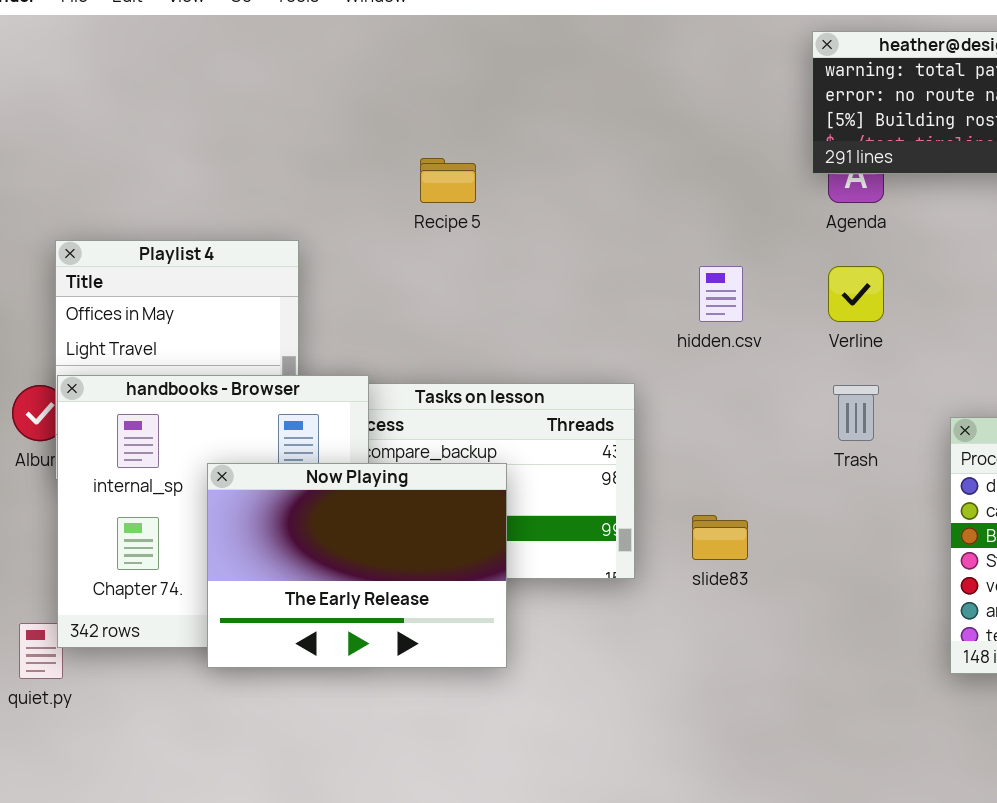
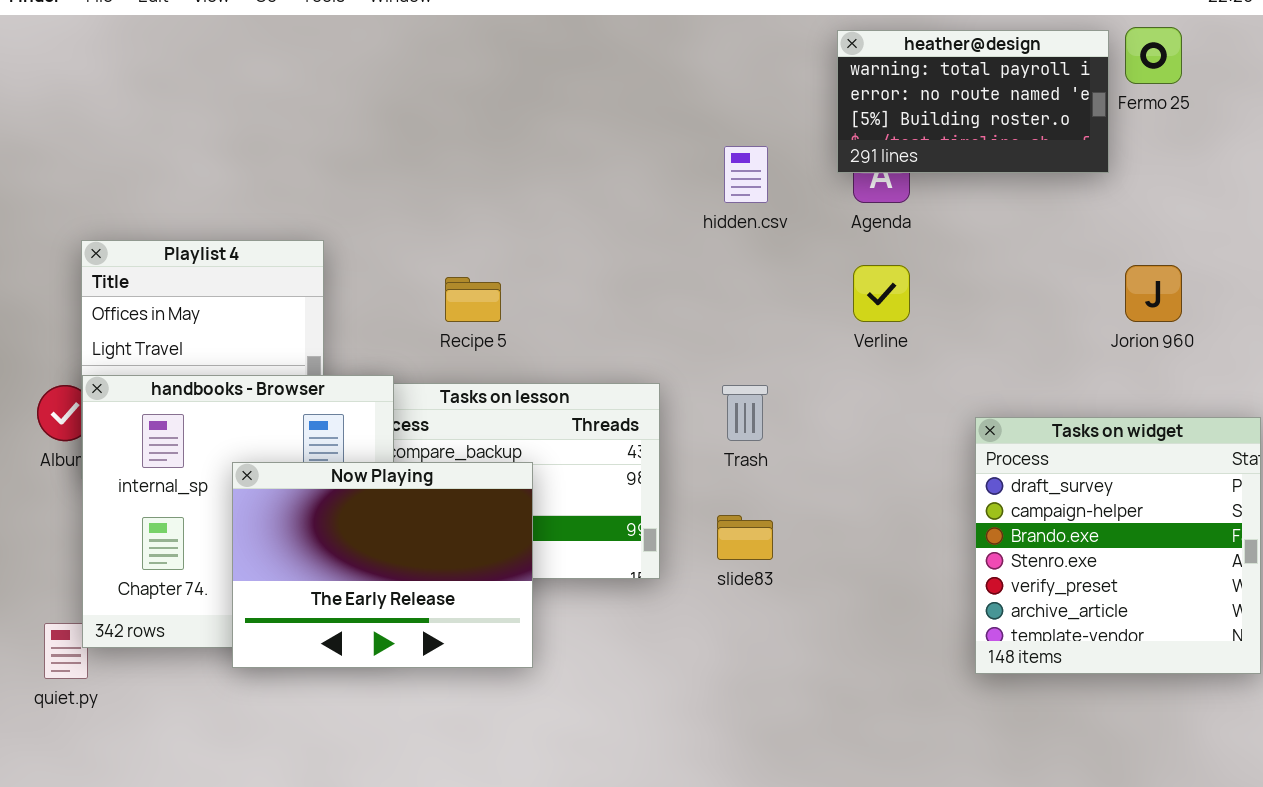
Recipe 5: [420,158,476,203] -> [445,277,501,322], moved
hidden.csv: [699,266,743,322] -> [724,146,768,203], moved
Trash: [833,385,879,441] -> [722,385,768,441], moved

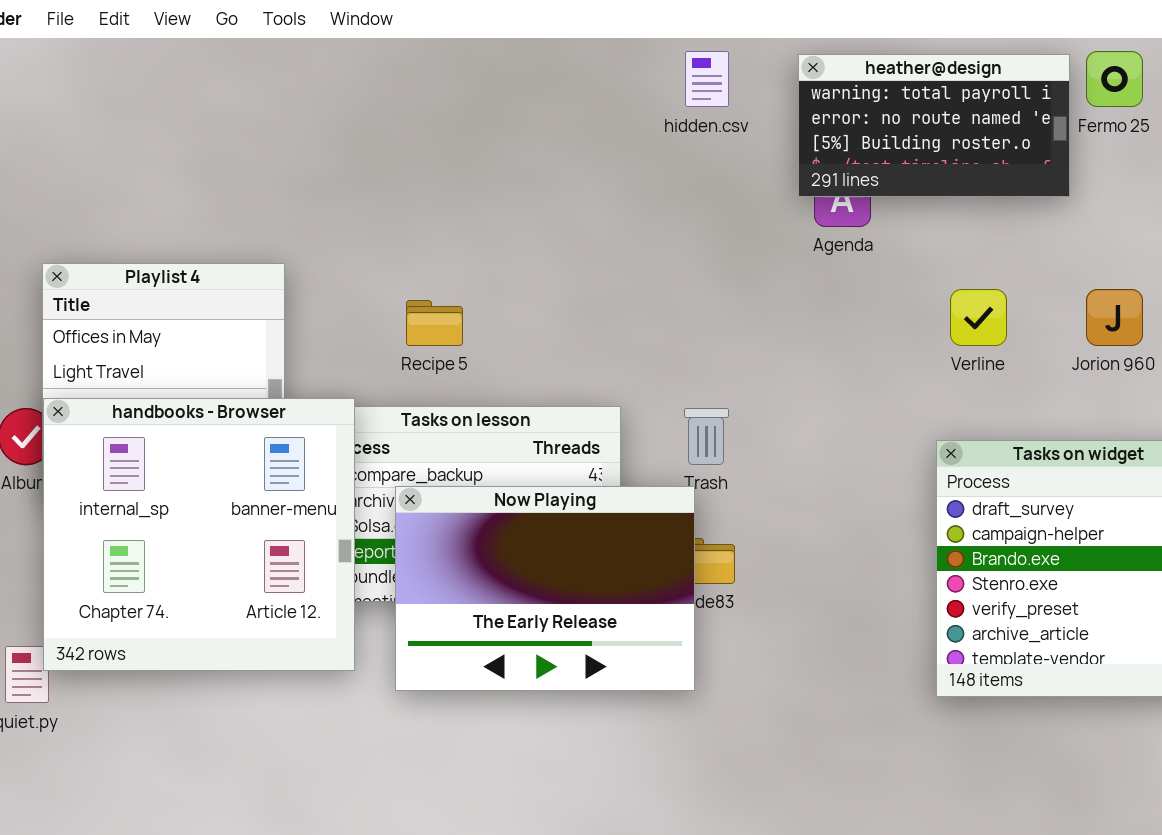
hidden.csv: [724,146,768,203] -> [685,51,729,107], moved
Verline: [853,265,910,322] -> [950,289,1007,346], moved
Now Playing: [232,462,533,668] -> [395,486,695,691], moved

